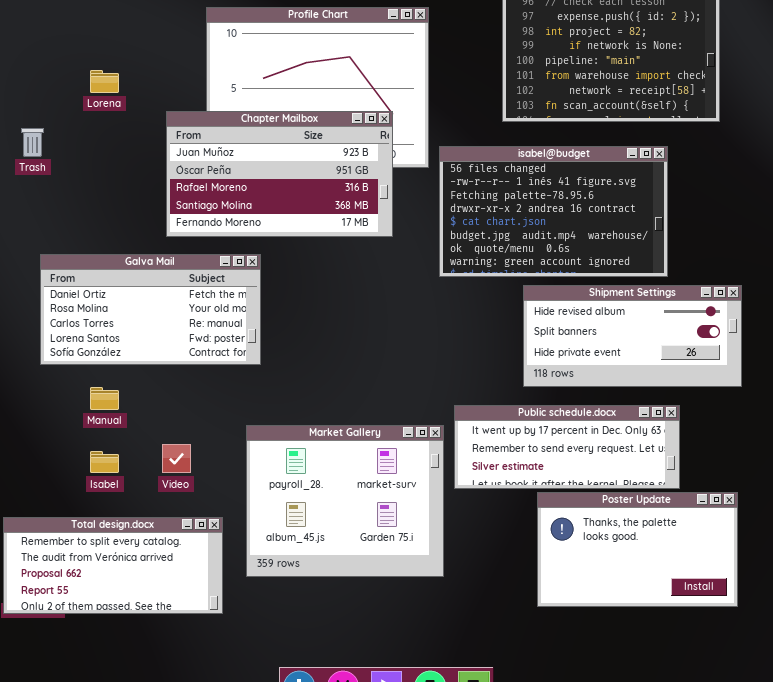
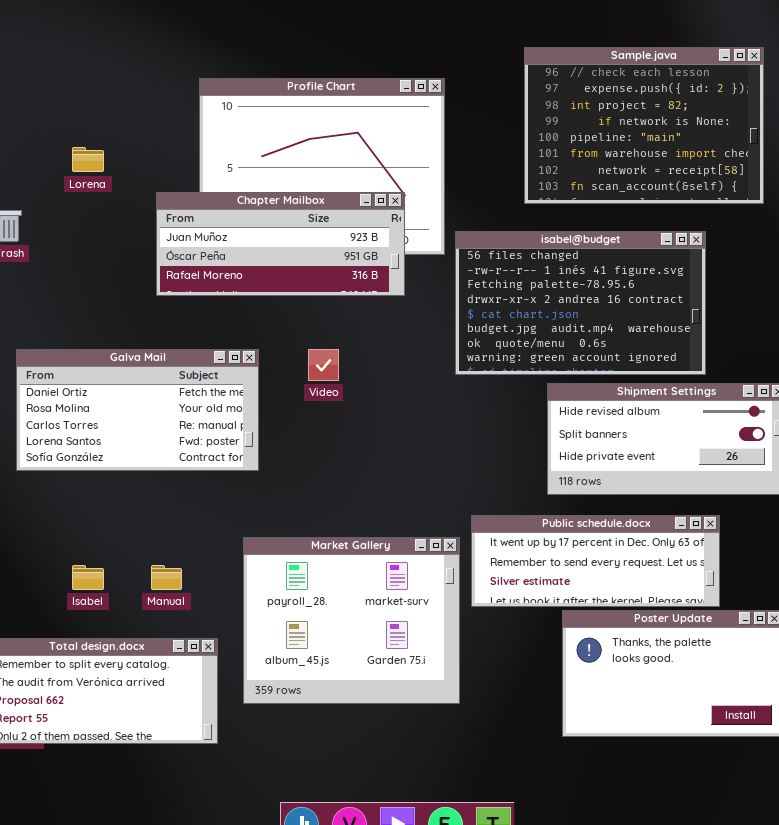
Chapter Mailbox: [166,111,393,237] -> [156,192,405,296], resized
Manual: [90,387,119,410] -> [151,565,182,590], moved
Video: [162,444,191,473] -> [308,349,339,381], moved

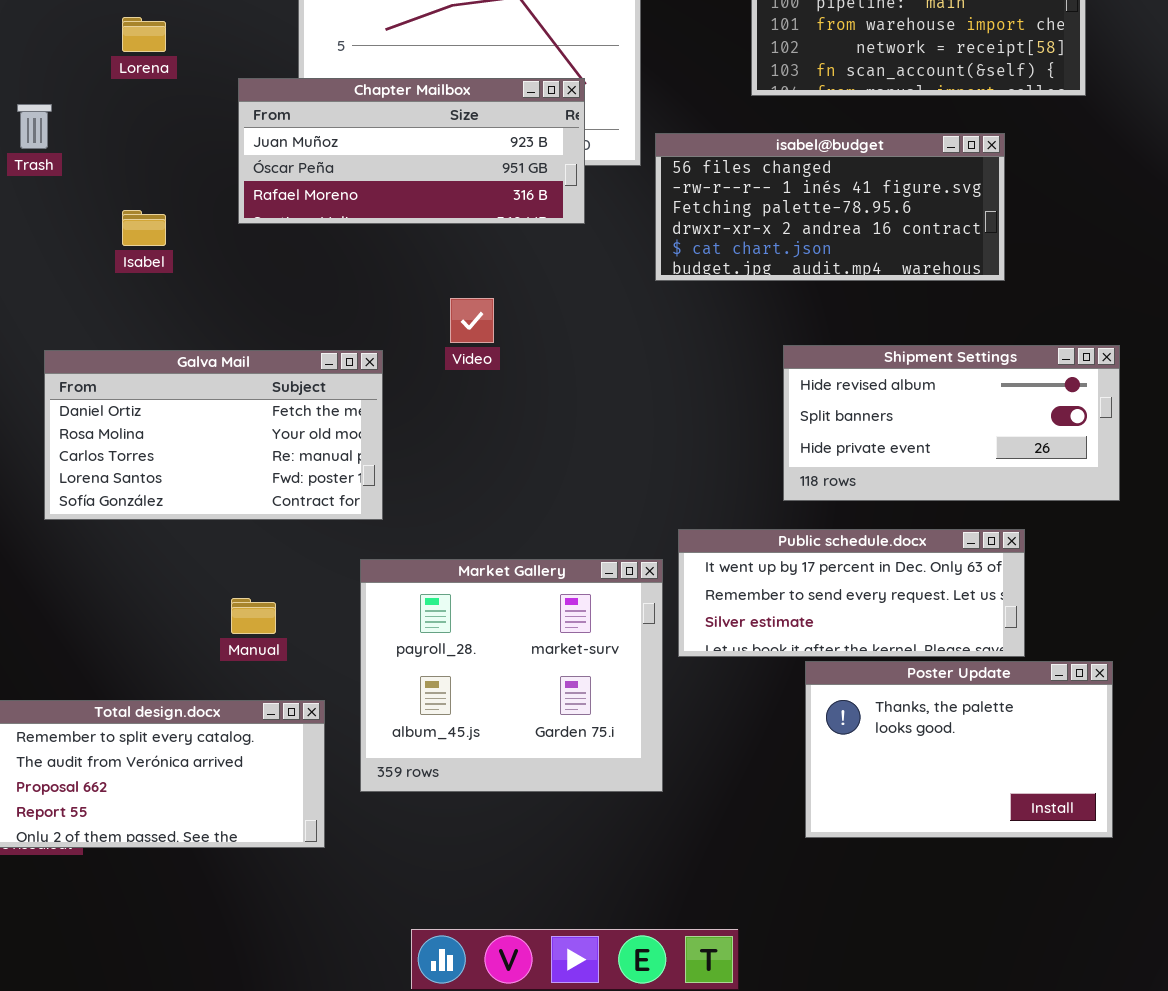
isabel@budget: [455,231,706,375] -> [655,133,1005,281], resized
Galva Mail: [16,349,259,471] -> [44,350,383,520], moved
Isabel: [72,565,104,590] -> [122,210,166,246], moved

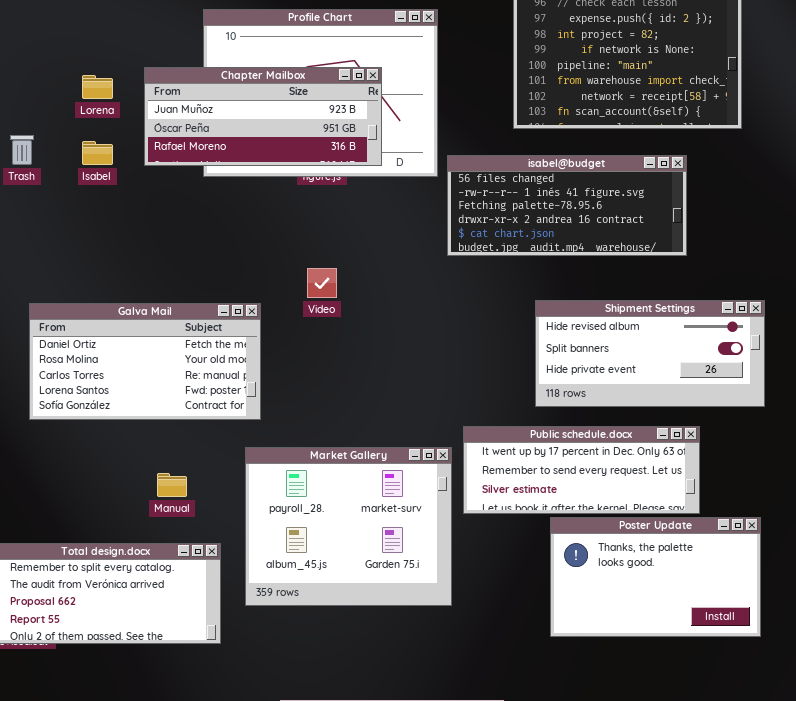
Chapter Mailbox: [238,78,585,224] -> [144,67,382,166], moved
Isabel: [122,210,166,246] -> [82,141,113,165], moved

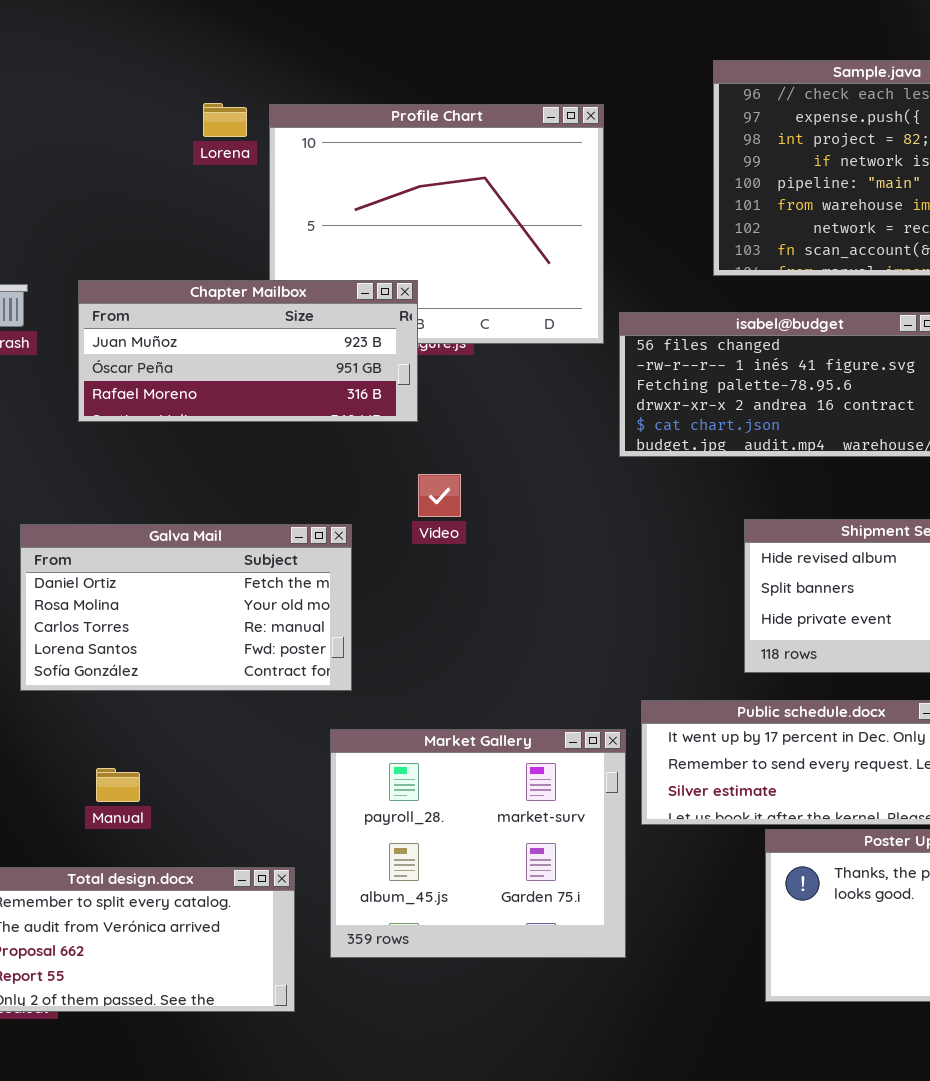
Chapter Mailbox: [144,67,382,166] -> [78,280,418,422], moved
Lorena: [82,75,113,99] -> [203,103,247,137], moved
Manual: [157,473,187,497] -> [96,768,140,802], moved

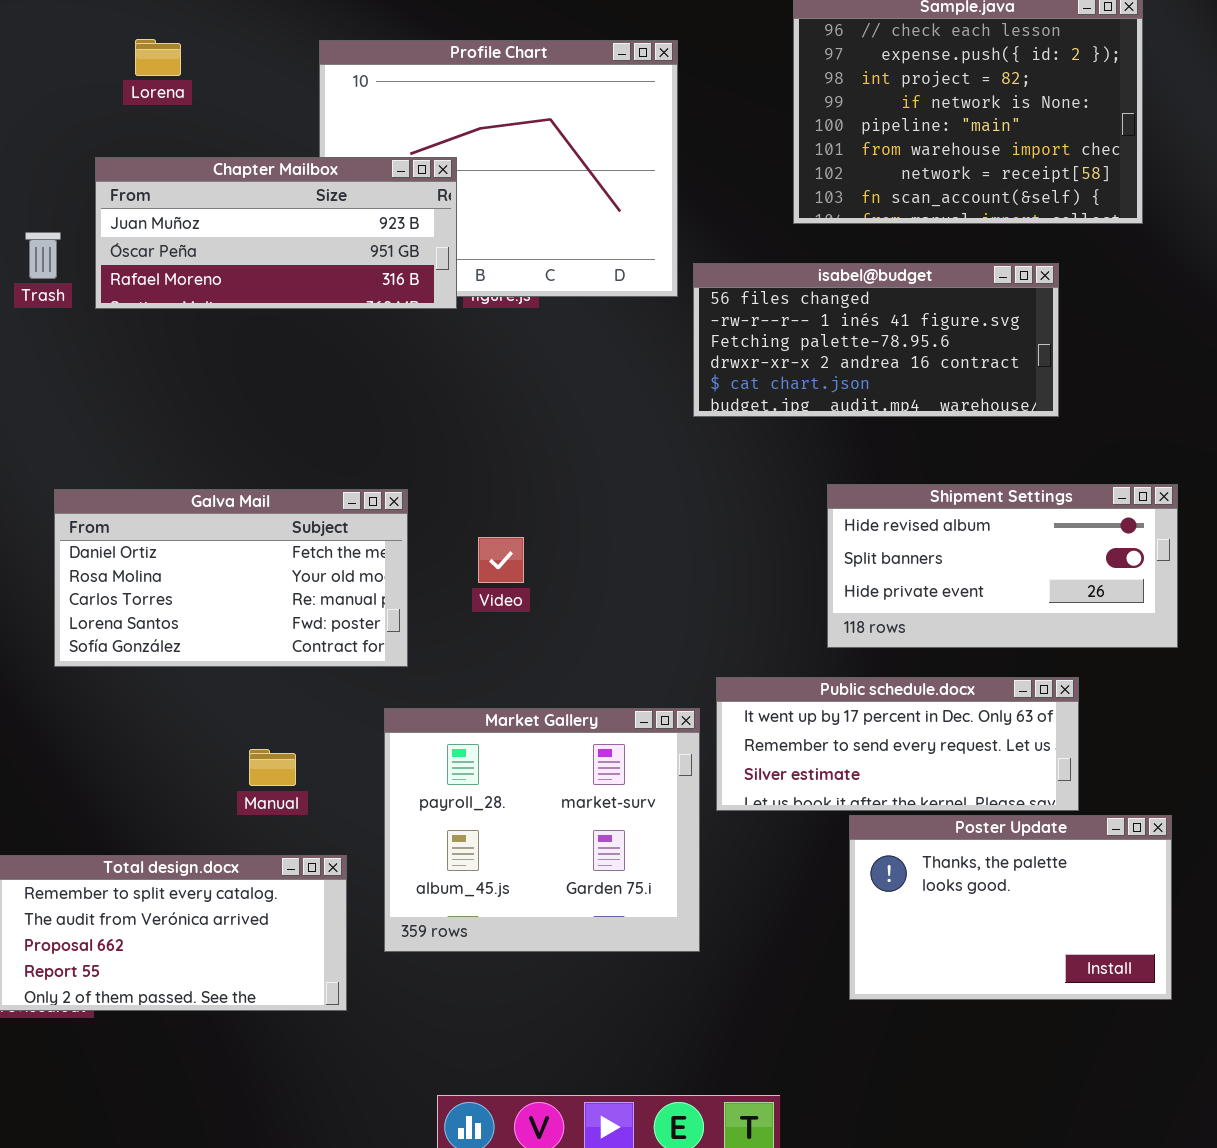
Lorena: [203,103,247,137] -> [135,39,181,76], moved
Chapter Mailbox: [78,280,418,422] -> [95,157,457,309], moved
Video: [418,474,461,517] -> [478,537,524,583], moved
Manual: [96,768,140,802] -> [249,749,296,786], moved

